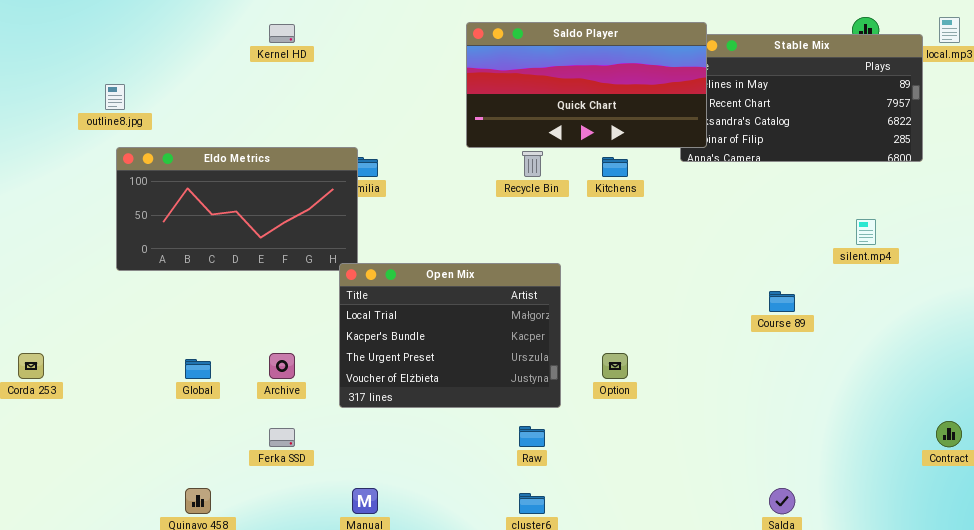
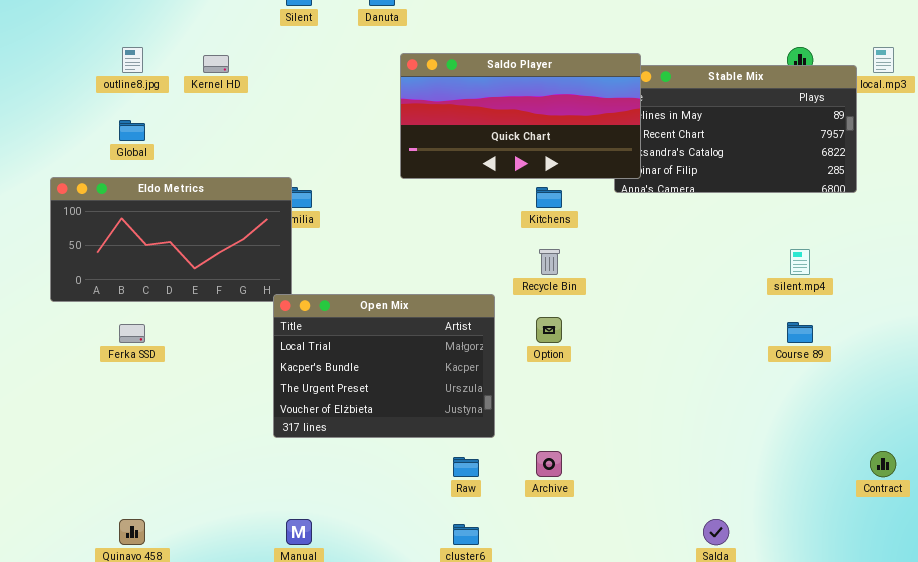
outline8.jpg: [105,84,125,110] -> [122,47,143,73], moved
Recycle Bin: [522,151,543,177] -> [539,249,560,275], moved
Course 89: [769,291,795,312] -> [787,322,813,343], moved
Archive: [269,353,295,379] -> [536,451,562,477], moved
Option: [602,353,628,379] -> [536,317,562,343], moved
Global: [185,359,211,379] -> [119,120,145,141], moved
Ferka SSD: [269,428,295,447] -> [119,324,145,343], moved

